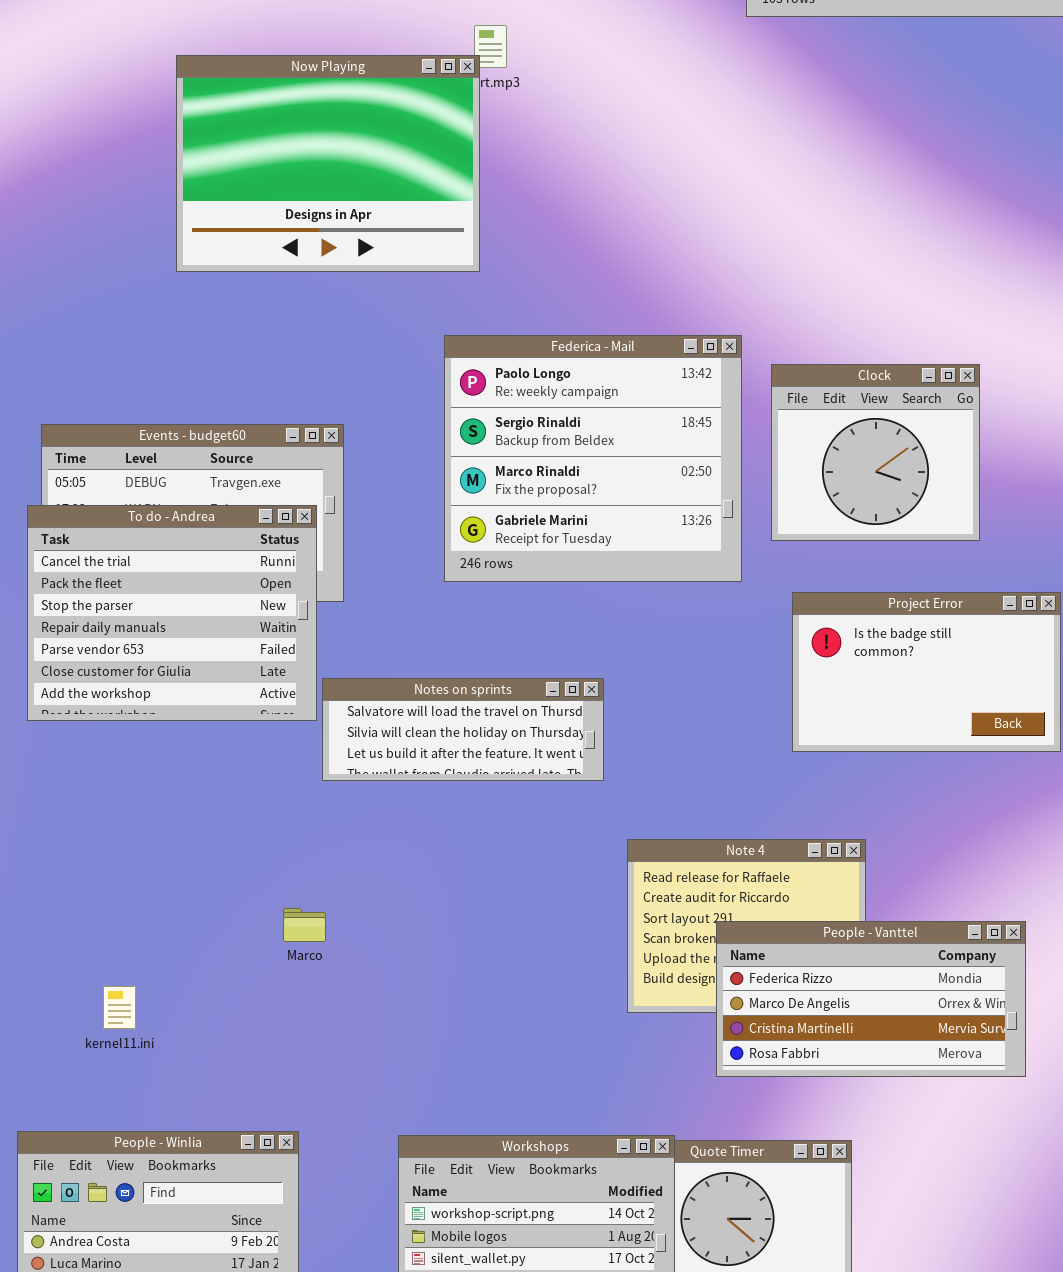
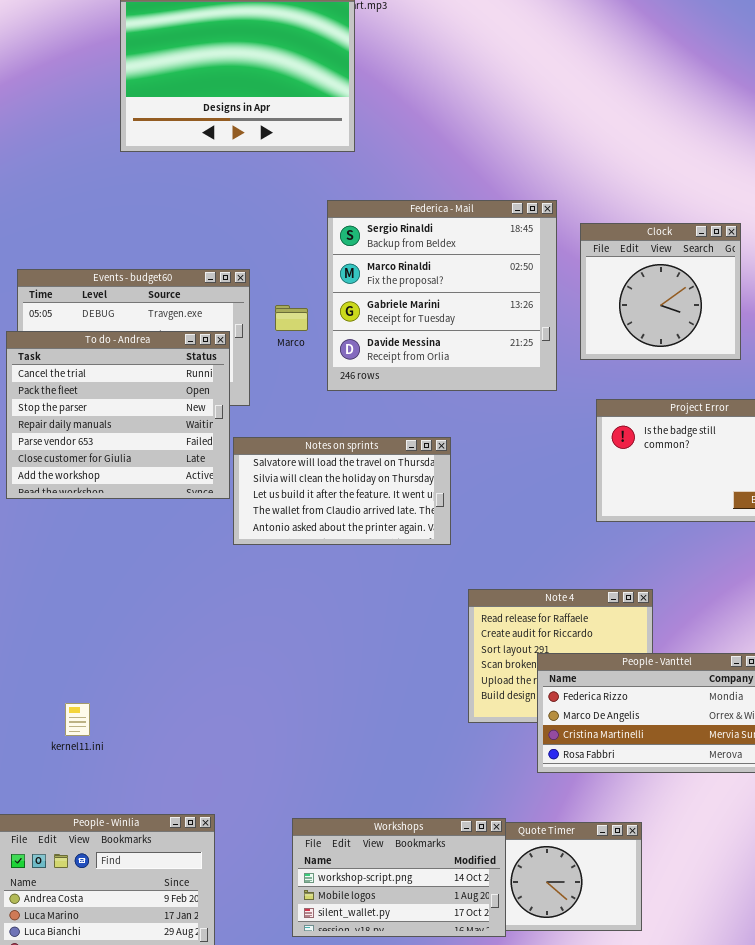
Federica - Mail: [444,335,742,582] -> [327,200,557,391], scrolled down 1 row
Notes on sprints: [322,678,604,781] -> [233,437,451,545], resized
Marco: [283,908,326,942] -> [275,305,308,331], moved

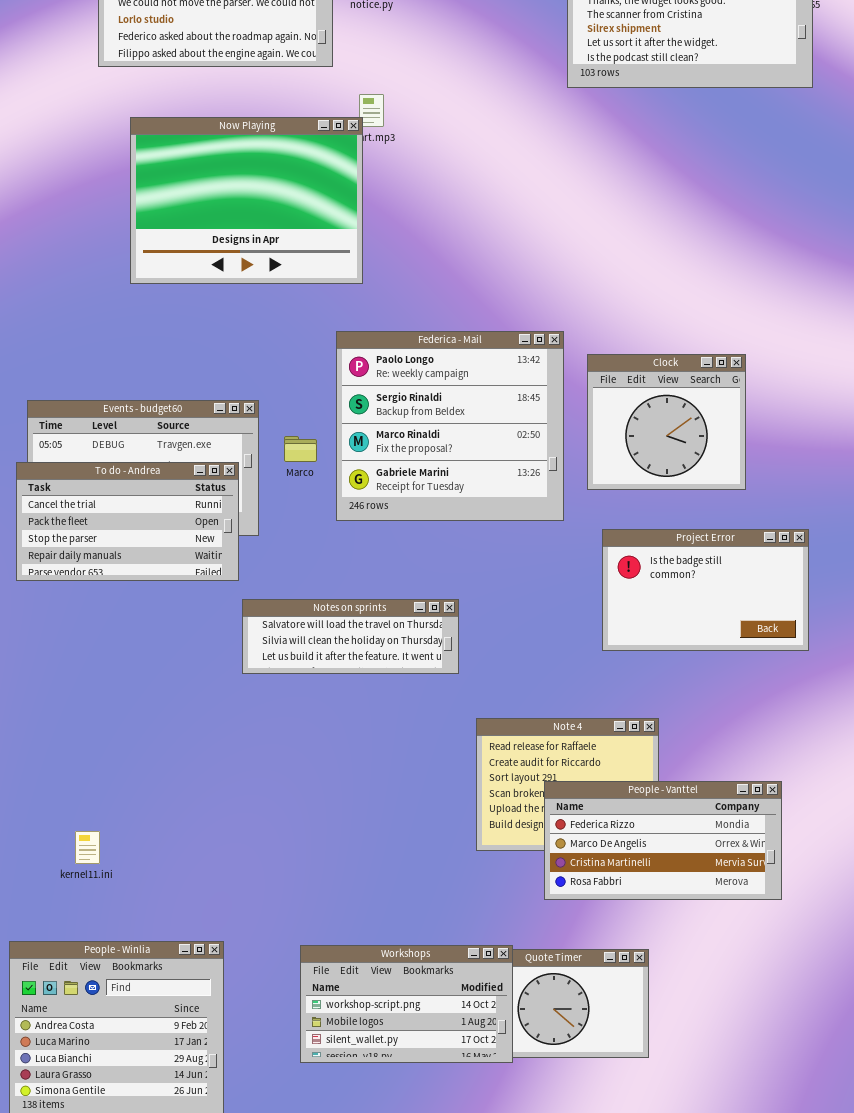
Federica - Mail: [327,200,557,391] -> [336,331,564,521], scrolled up 1 row
To do - Andrea: [6,331,230,499] -> [16,462,239,581], resized
Notes on sprints: [233,437,451,545] -> [242,599,459,674], resized

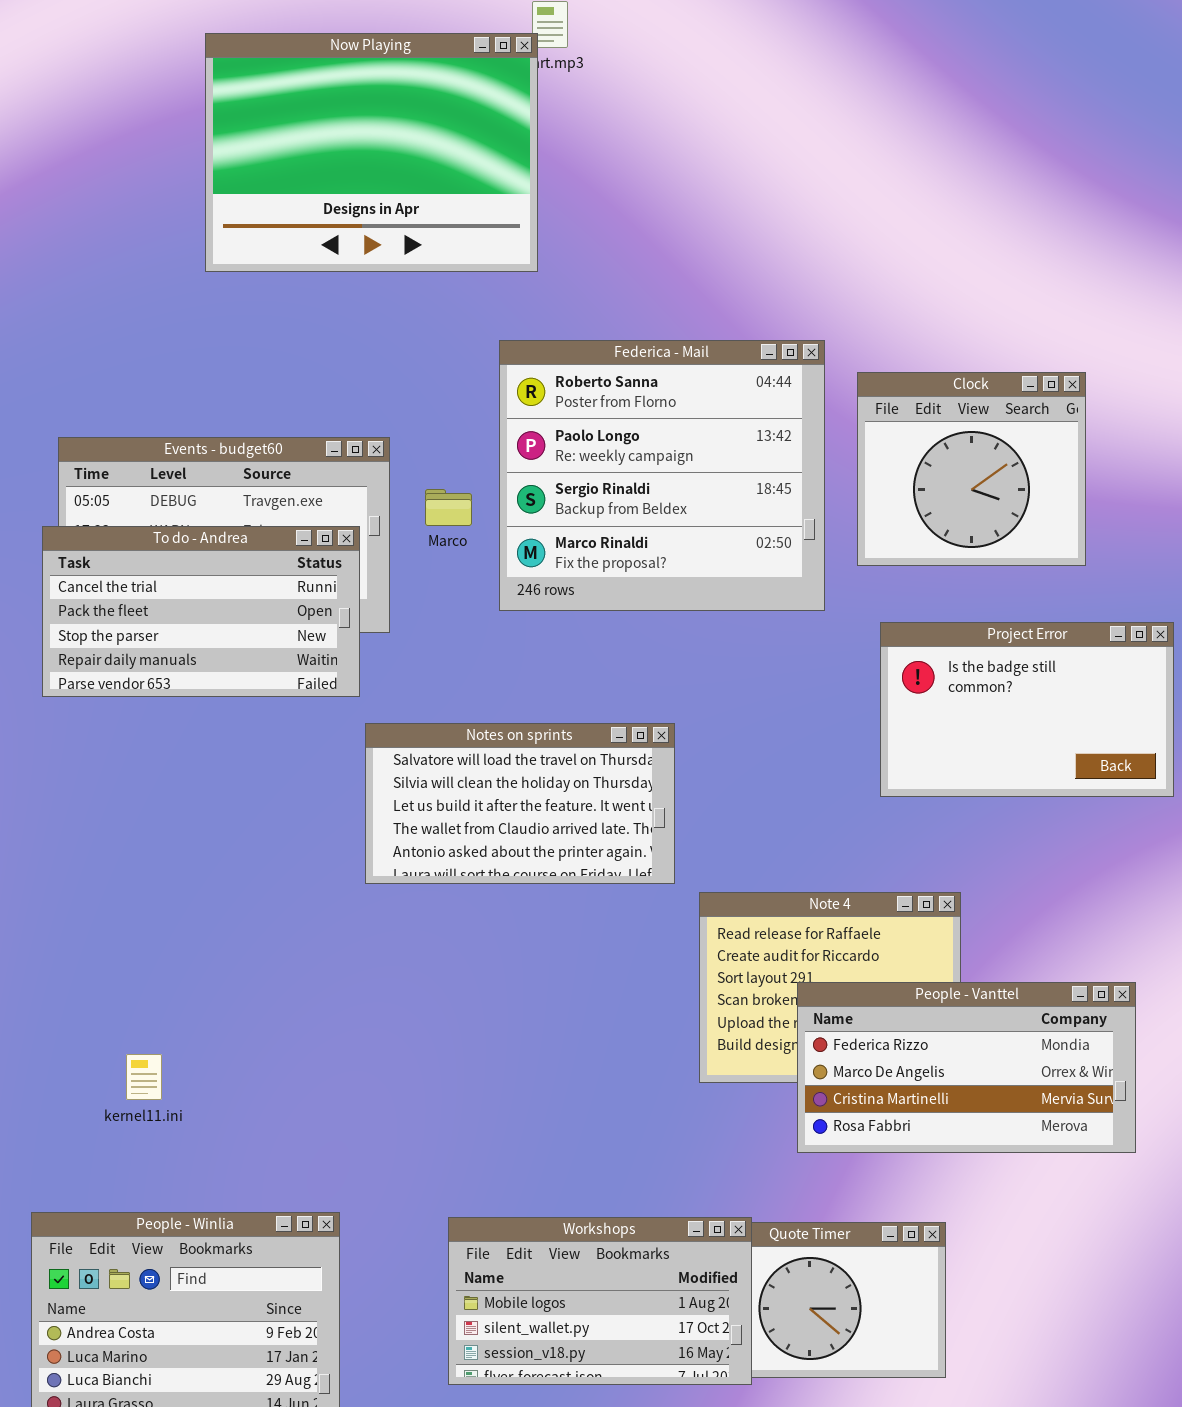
Federica - Mail: [336,331,564,521] -> [499,340,825,611], scrolled up 1 row
Notes on sprints: [242,599,459,674] -> [365,723,675,884], resized
Workshops: [300,945,513,1063] -> [448,1217,752,1385], scrolled down 1 row

